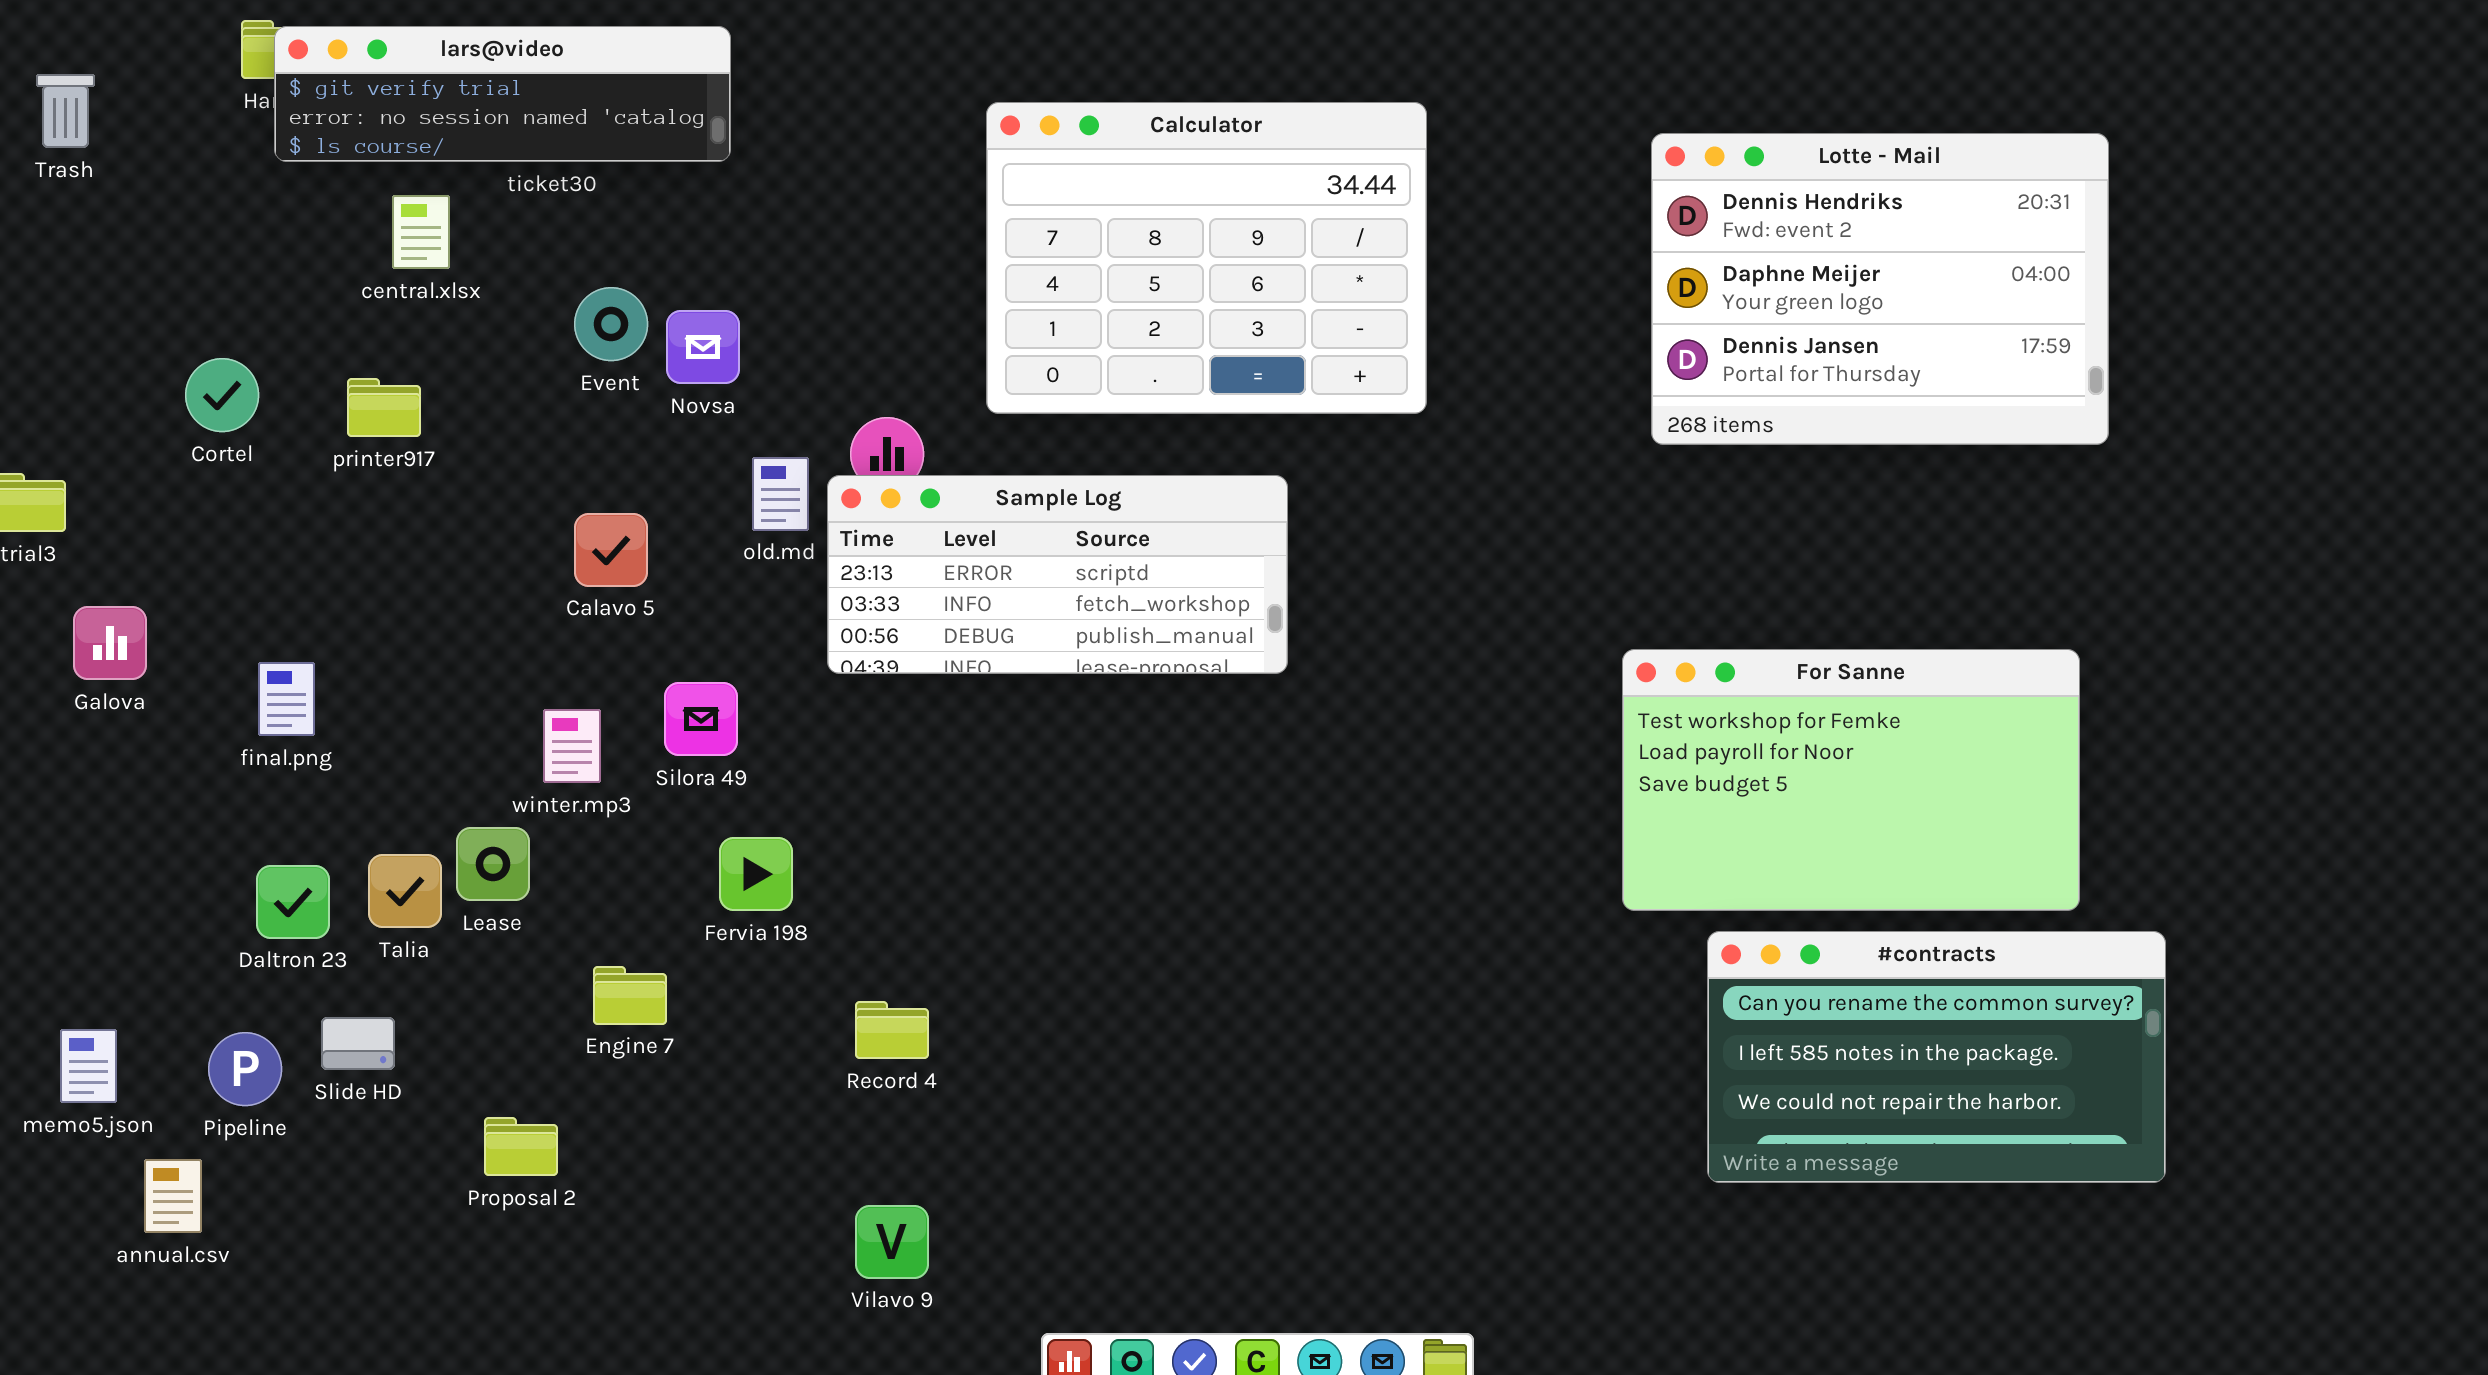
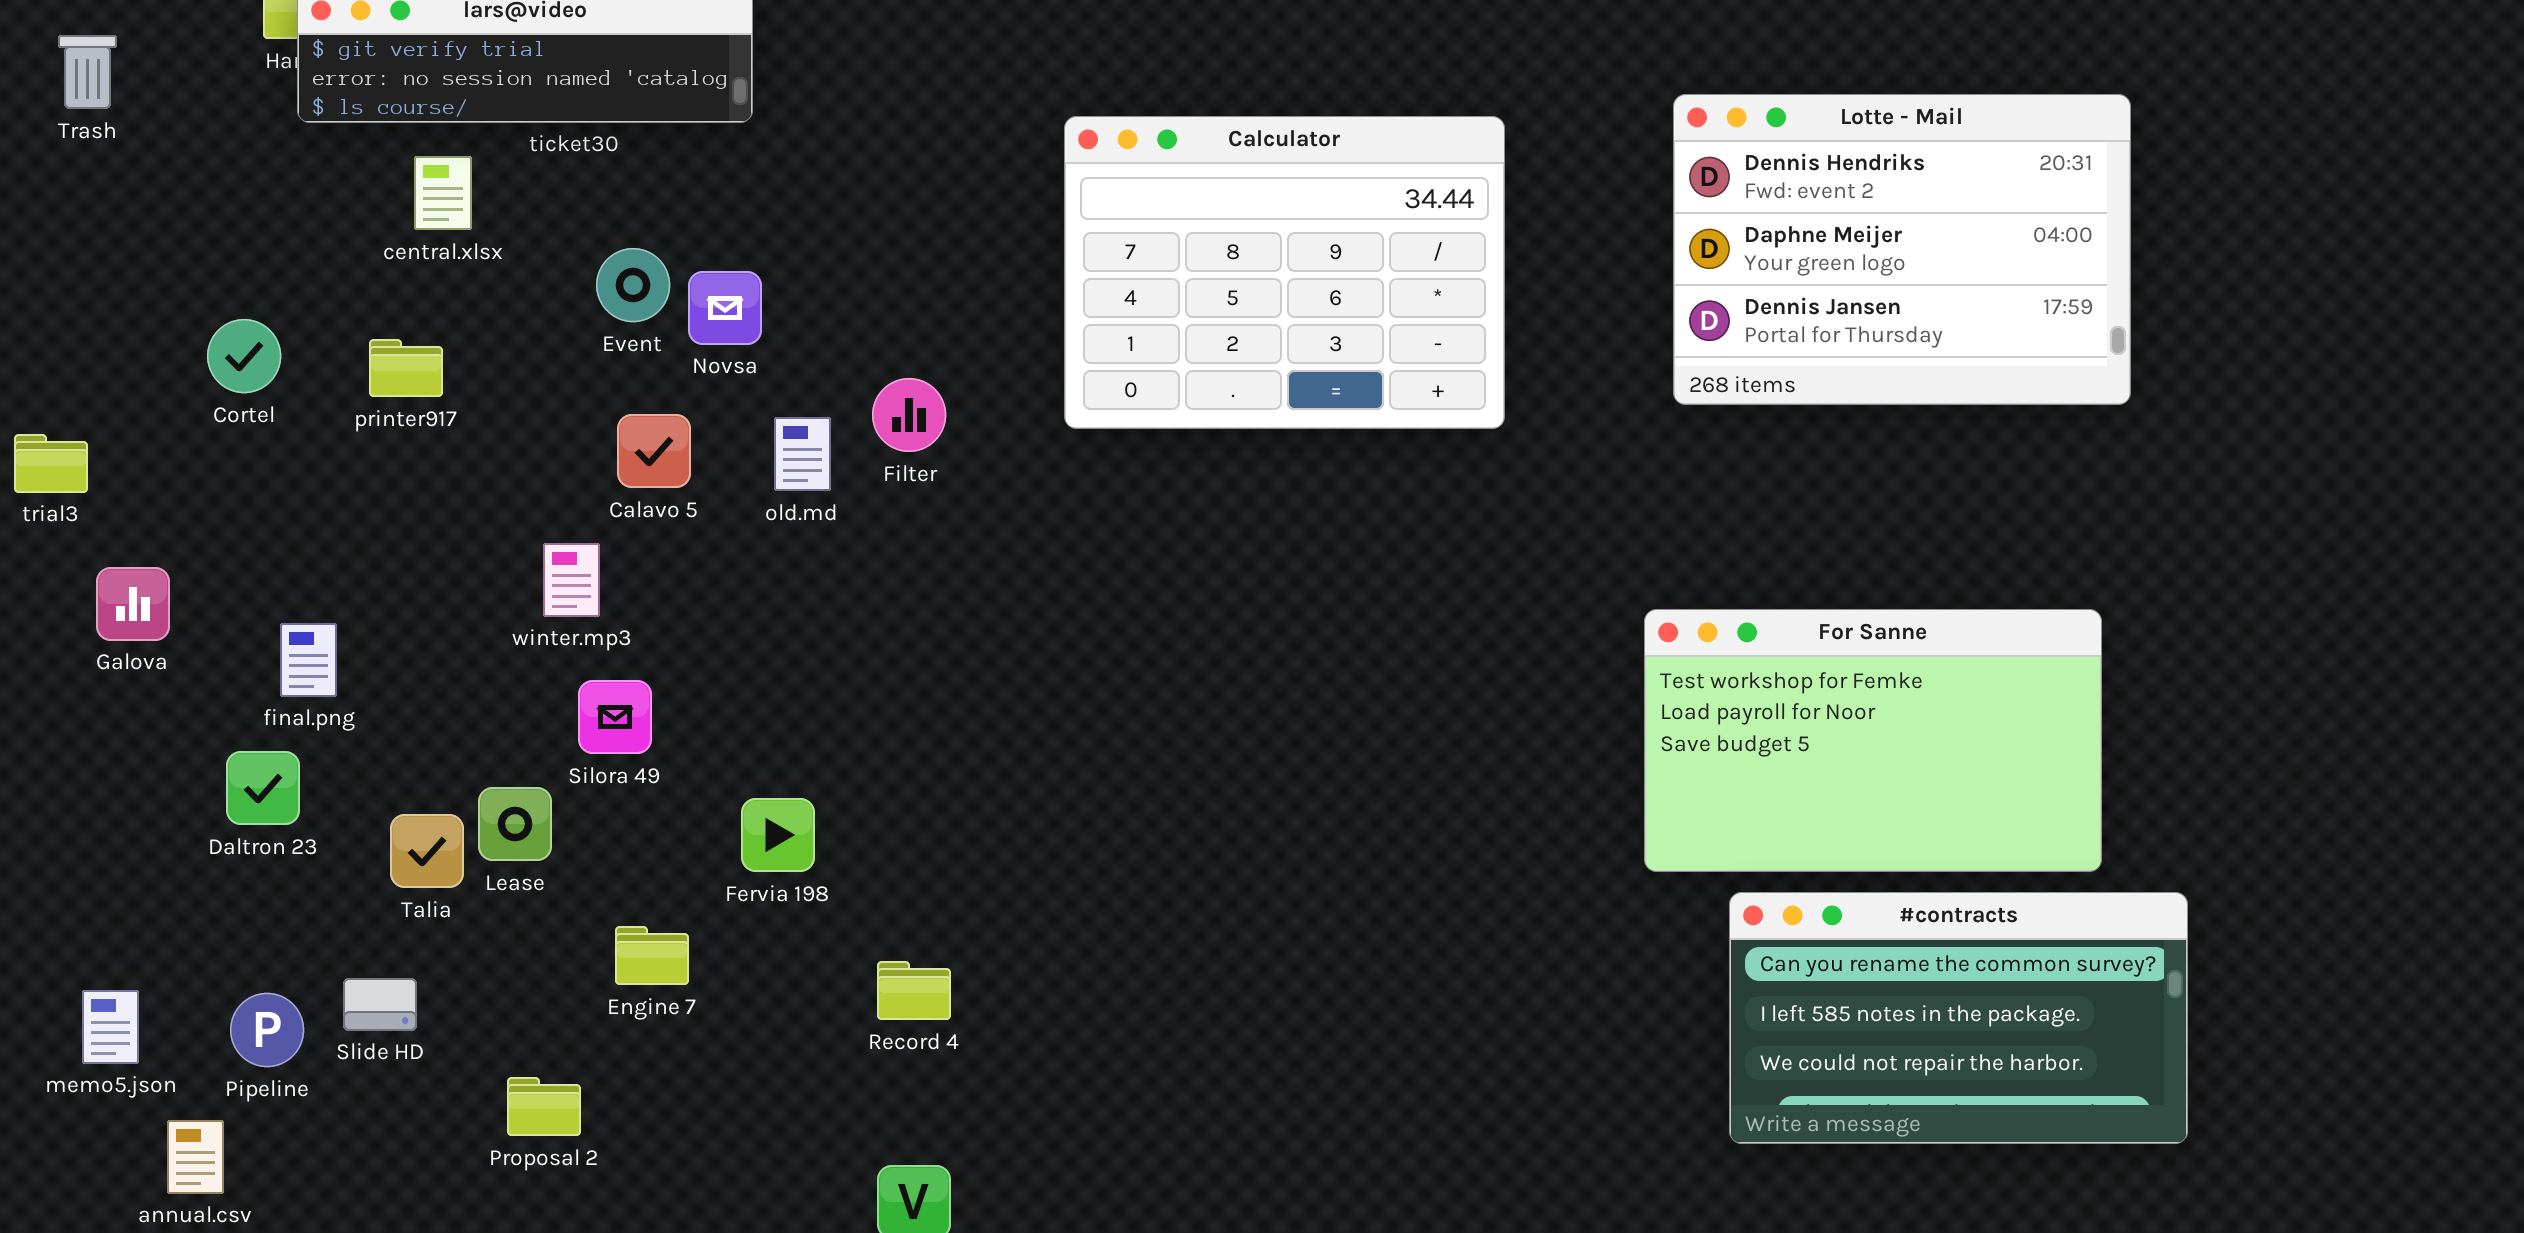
Calculator: [986,102,1427,414] -> [1064,116,1505,429], moved
Sample Log: [827,475,1288,674] -> none, closed
Calavo 5: [574,513,648,587] -> [617,414,691,488], moved
Silora 49: [664,682,738,756] -> [578,680,652,754], moved
winter.mp3: [543,709,601,783] -> [543,543,600,617], moved
Daltron 23: [256,865,330,939] -> [226,751,300,825], moved

